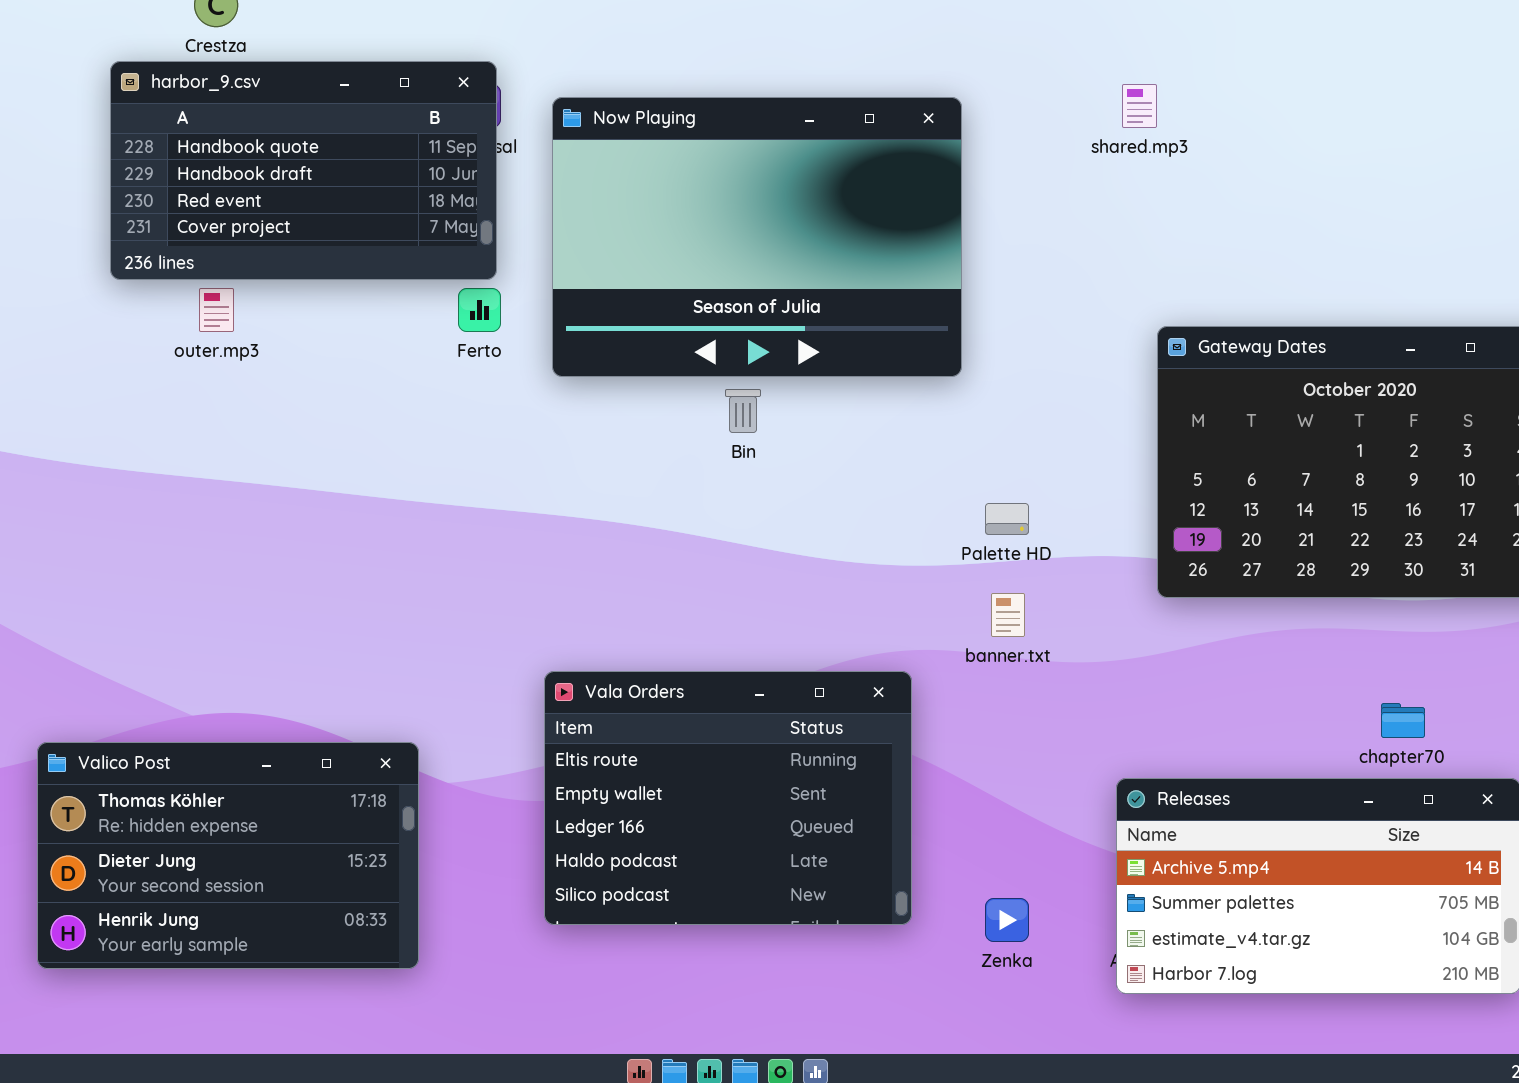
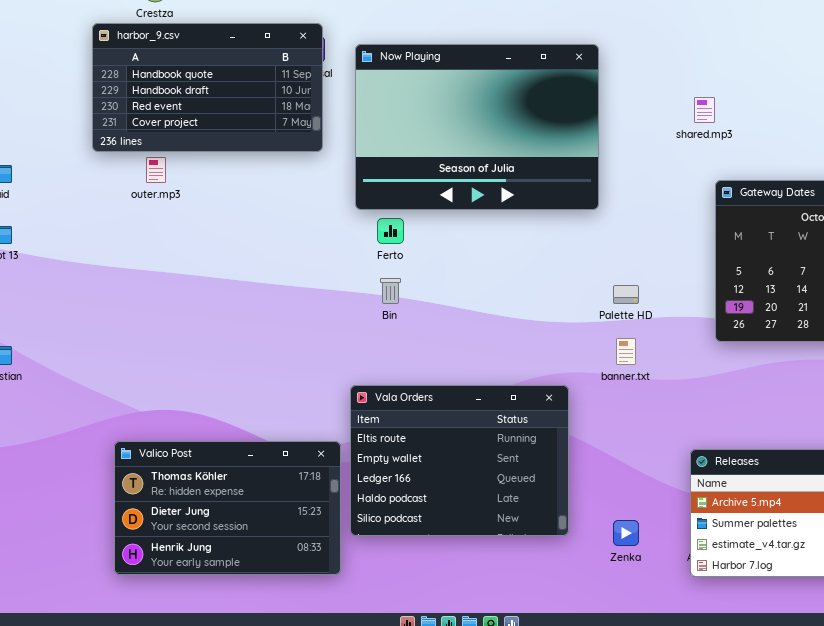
shared.mp3: [1122,84,1157,128] -> [694,97,715,123], moved
Ferto: [458,288,501,332] -> [377,218,404,244], moved
Bin: [725,389,761,433] -> [380,278,401,304], moved
Valico Post: [37,742,419,969] -> [114,441,341,575], moved

